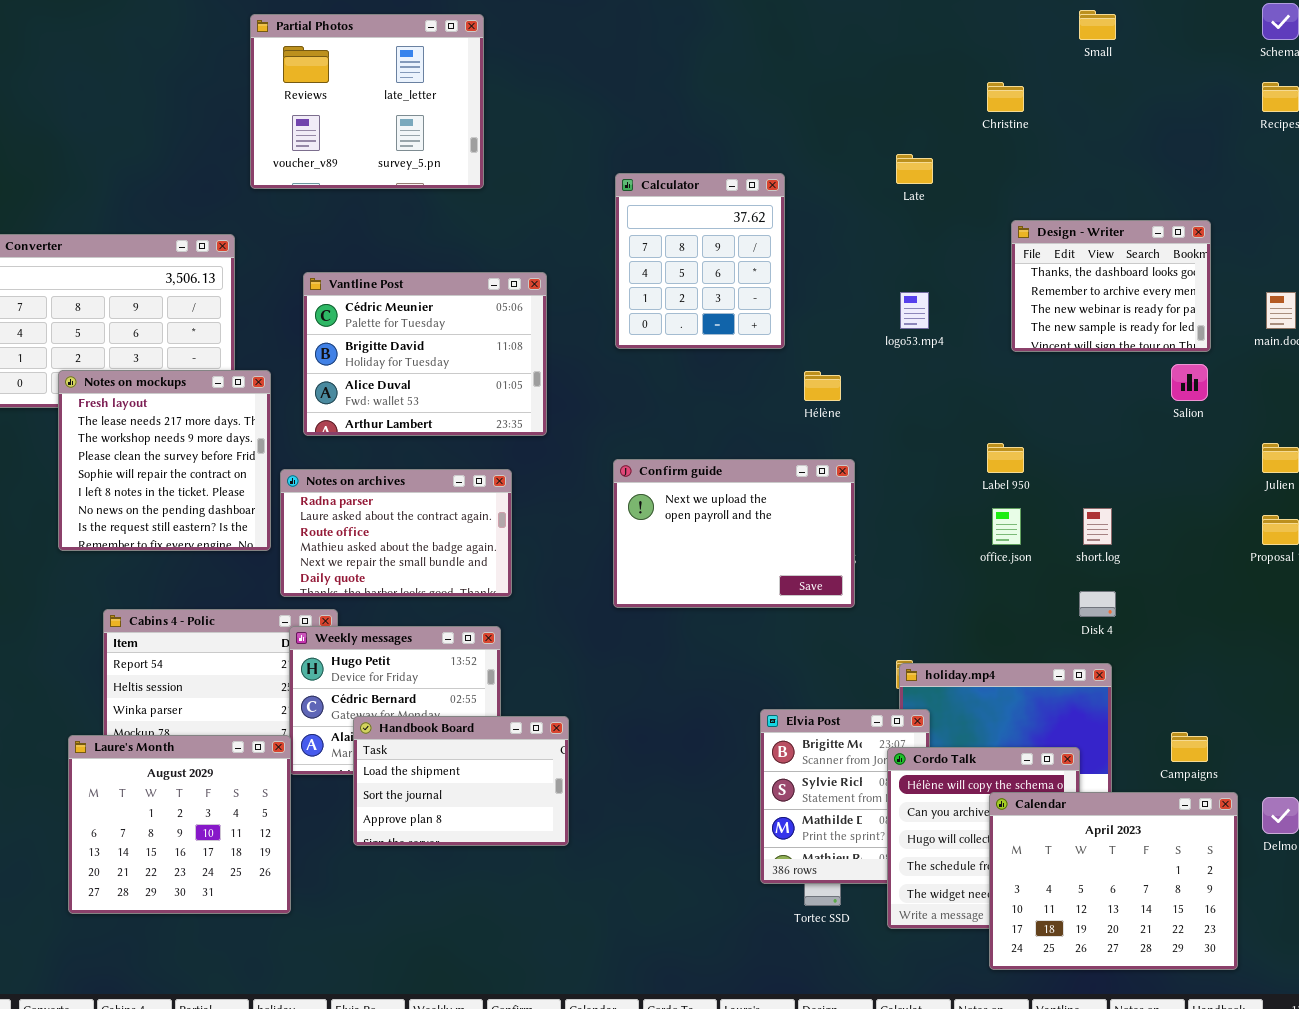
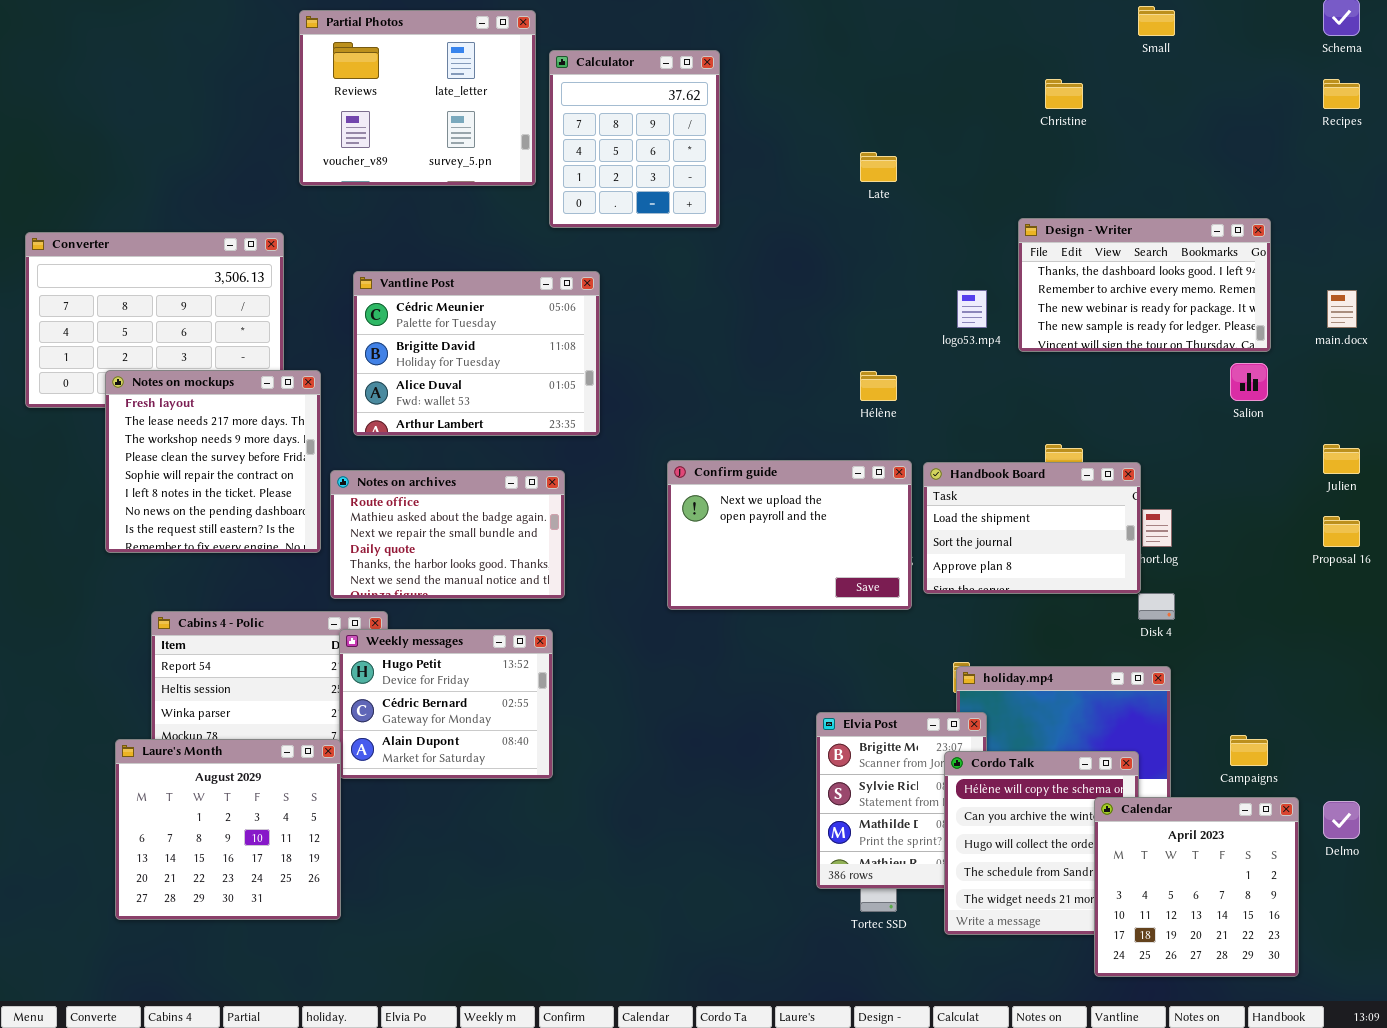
Late: [896,154,933,184] -> [860,152,897,182], moved
Calculator: [615,173,785,349] -> [549,50,720,228], moved
Design - Writer: [1011,220,1211,352] -> [1018,218,1271,352], resized
Notes on archives: [280,469,512,597] -> [330,470,565,599], scrolled down 2 rows
Handbook Board: [353,716,569,846] -> [923,462,1141,594], moved
Calendar: [989,792,1238,970] -> [1094,797,1299,977], resized

